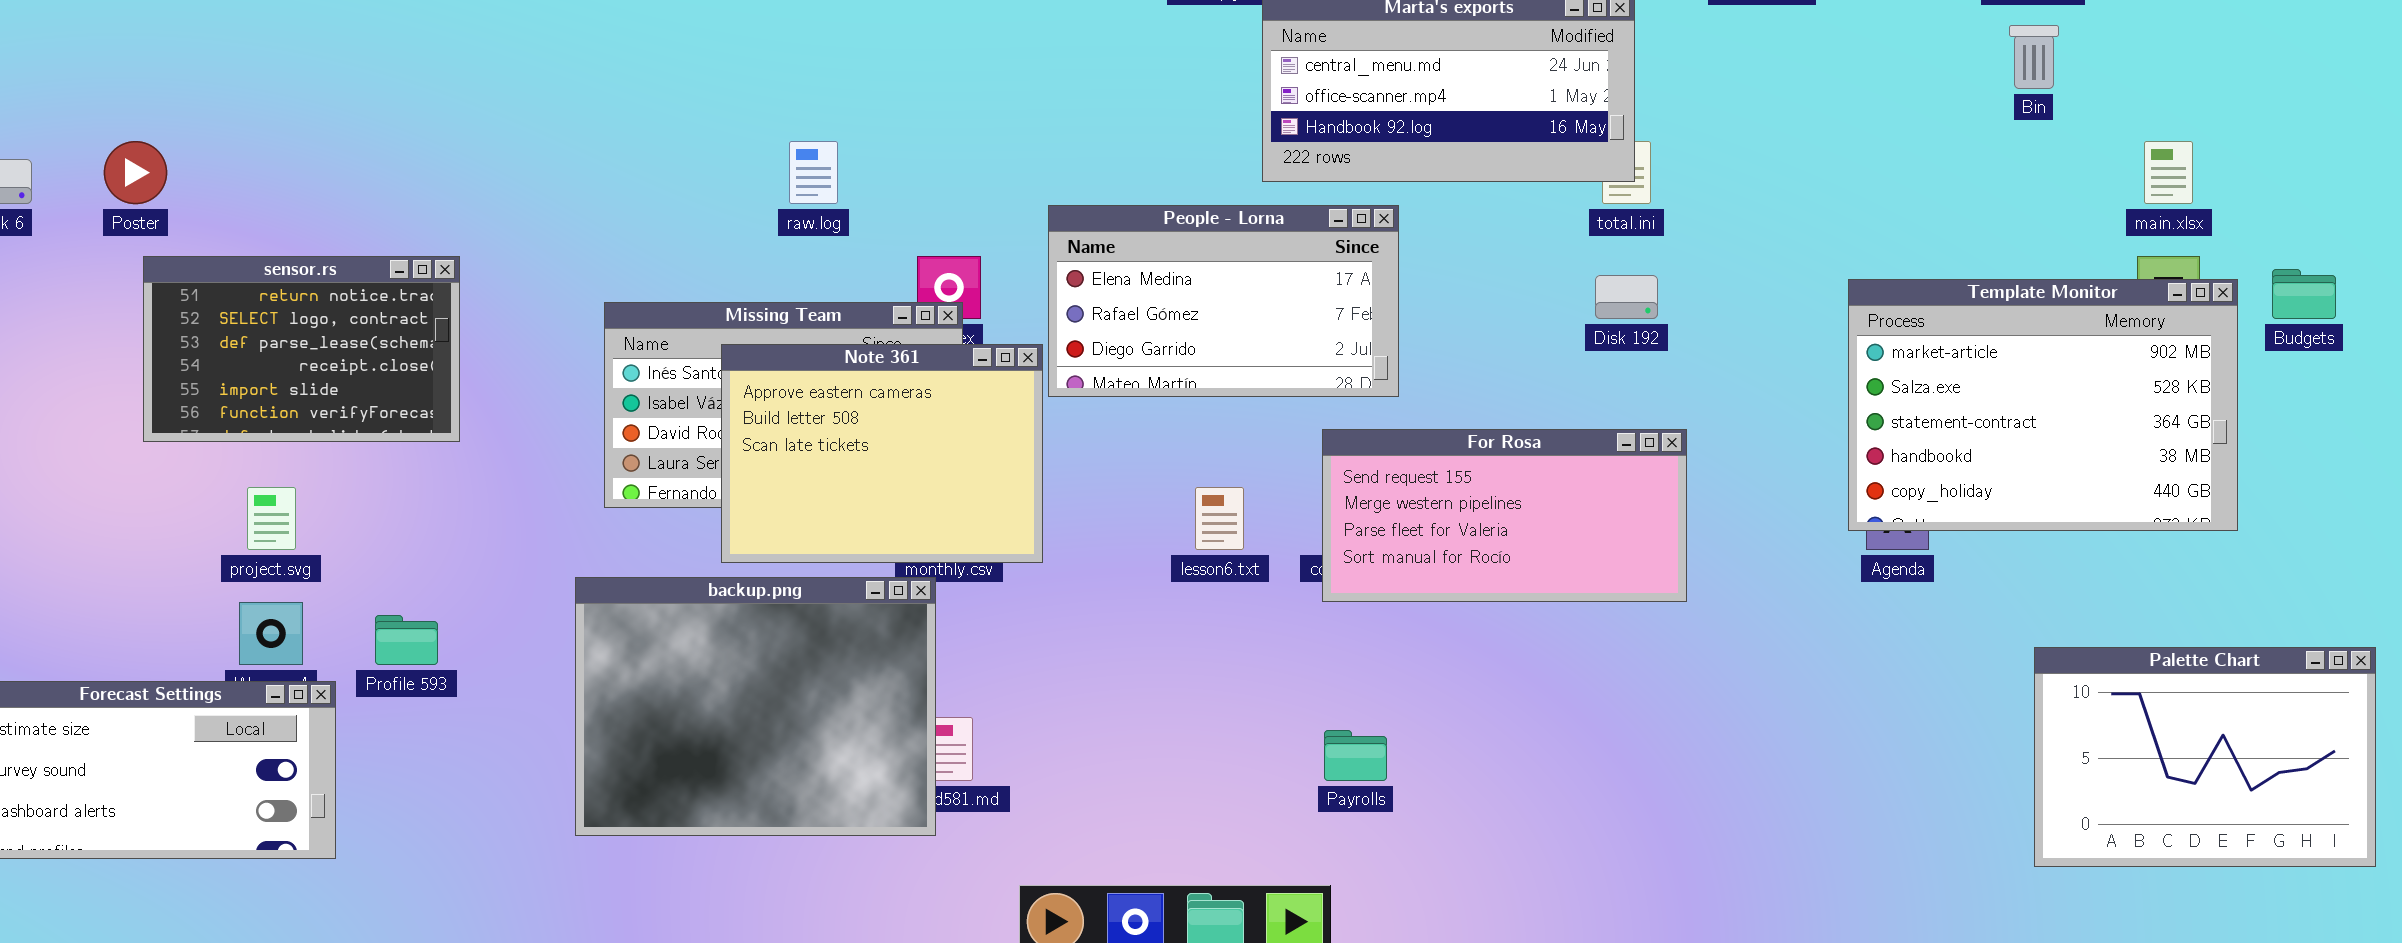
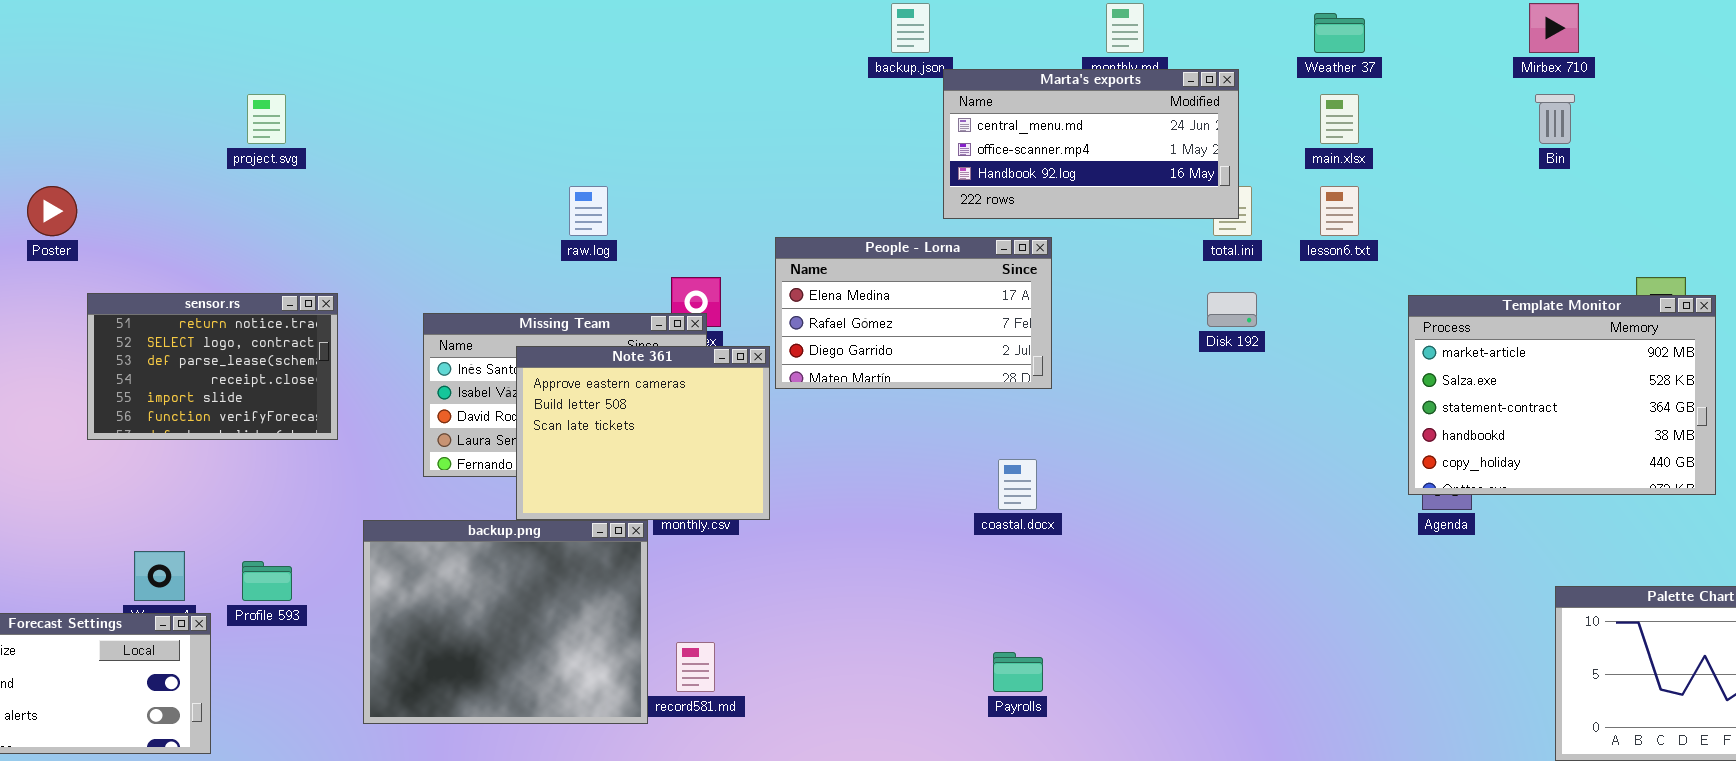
main.xlsx: [2144,141,2193,204] -> [1320,94,1359,144], moved
sensor.rs: [143,256,460,442] -> [87,293,338,440], moved
For Rosa: [1322,429,1687,602] -> none, closed
project.svg: [247,487,296,550] -> [247,94,286,144], moved
lesson6.txt: [1195,487,1244,550] -> [1320,186,1359,236], moved
backup.png: [575,577,936,836] -> [363,520,648,724], moved

